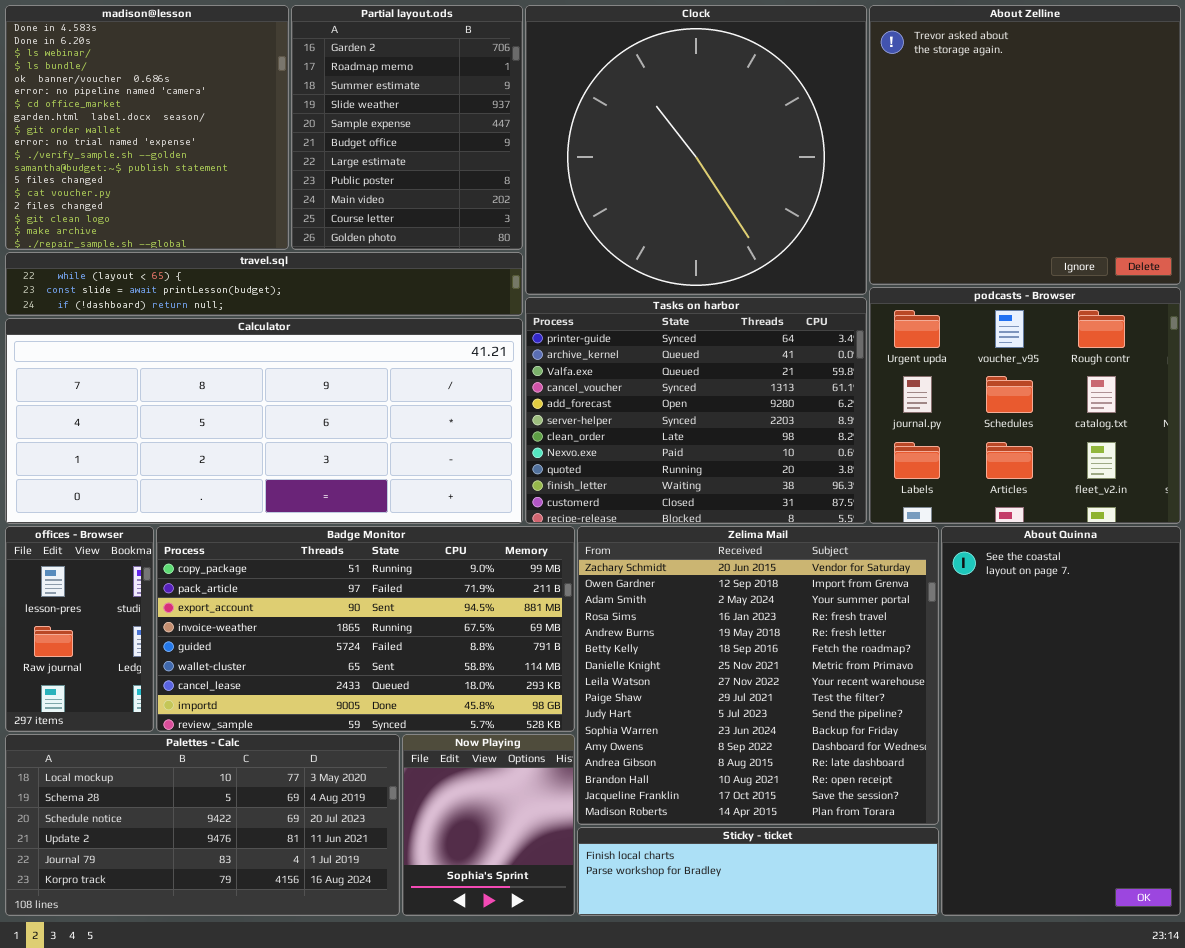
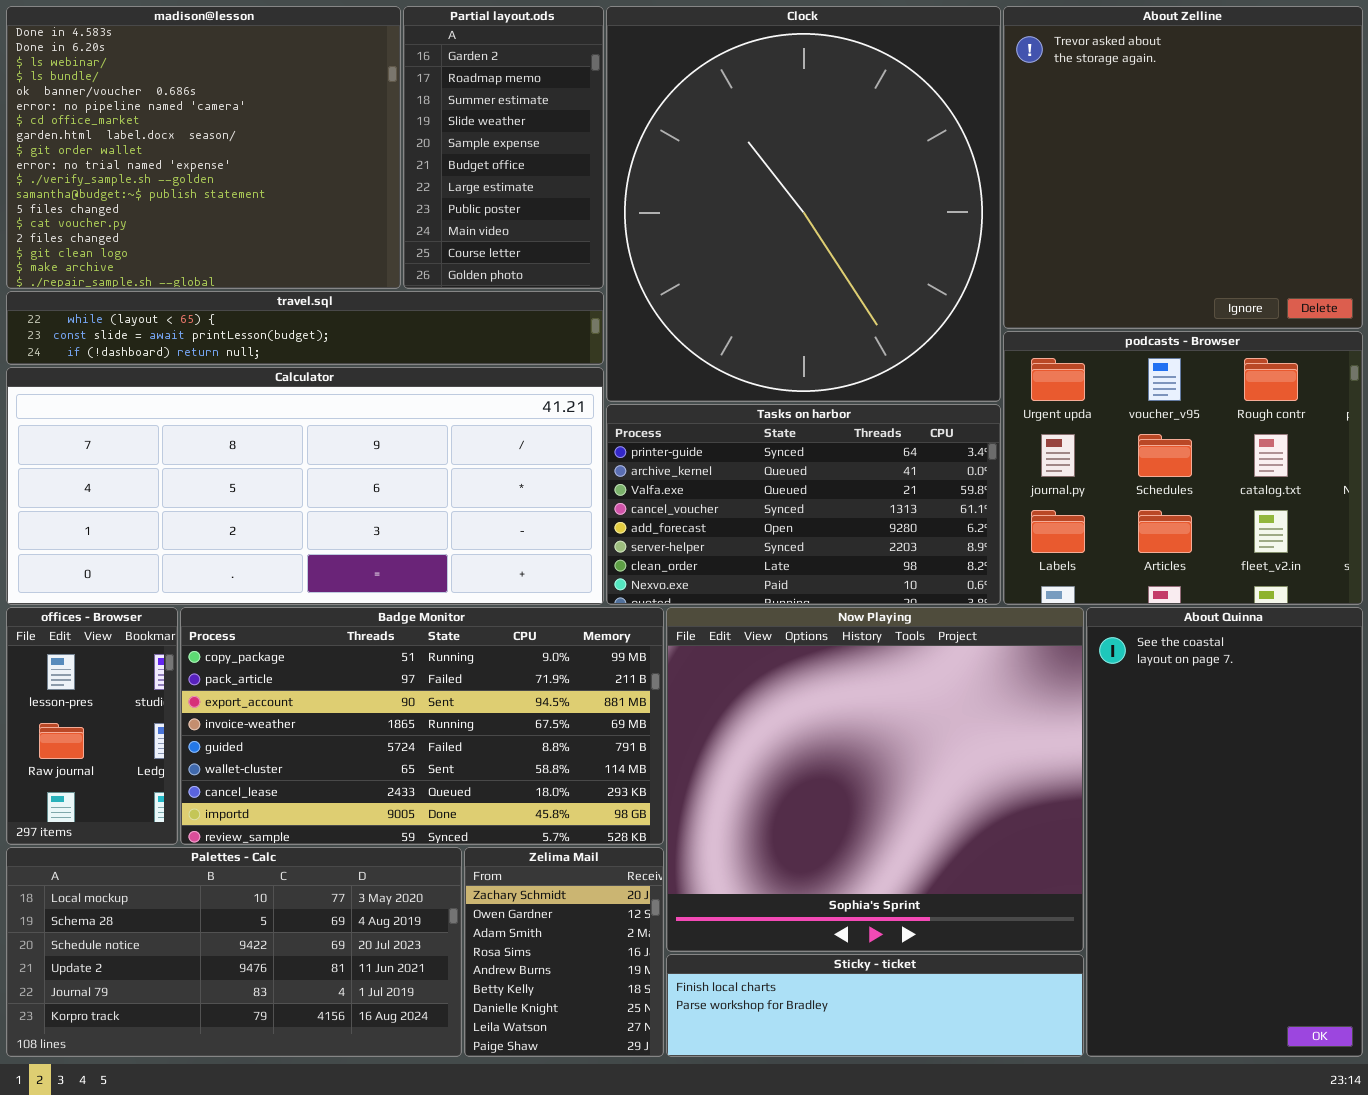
madison@lesson: [5,5,289,250] -> [6,6,401,289], resized
Partial layout.ods: [291,5,523,250] -> [403,6,604,289], resized
Clock: [525,5,867,295] -> [606,6,1001,402], resized
Tasks on harbor: [525,297,867,524] -> [606,404,1001,605], resized
Zelima Mail: [577,526,939,825] -> [464,847,664,1057], moved, resized
Now Playing: [402,734,575,916] -> [666,607,1084,952], moved, resized

